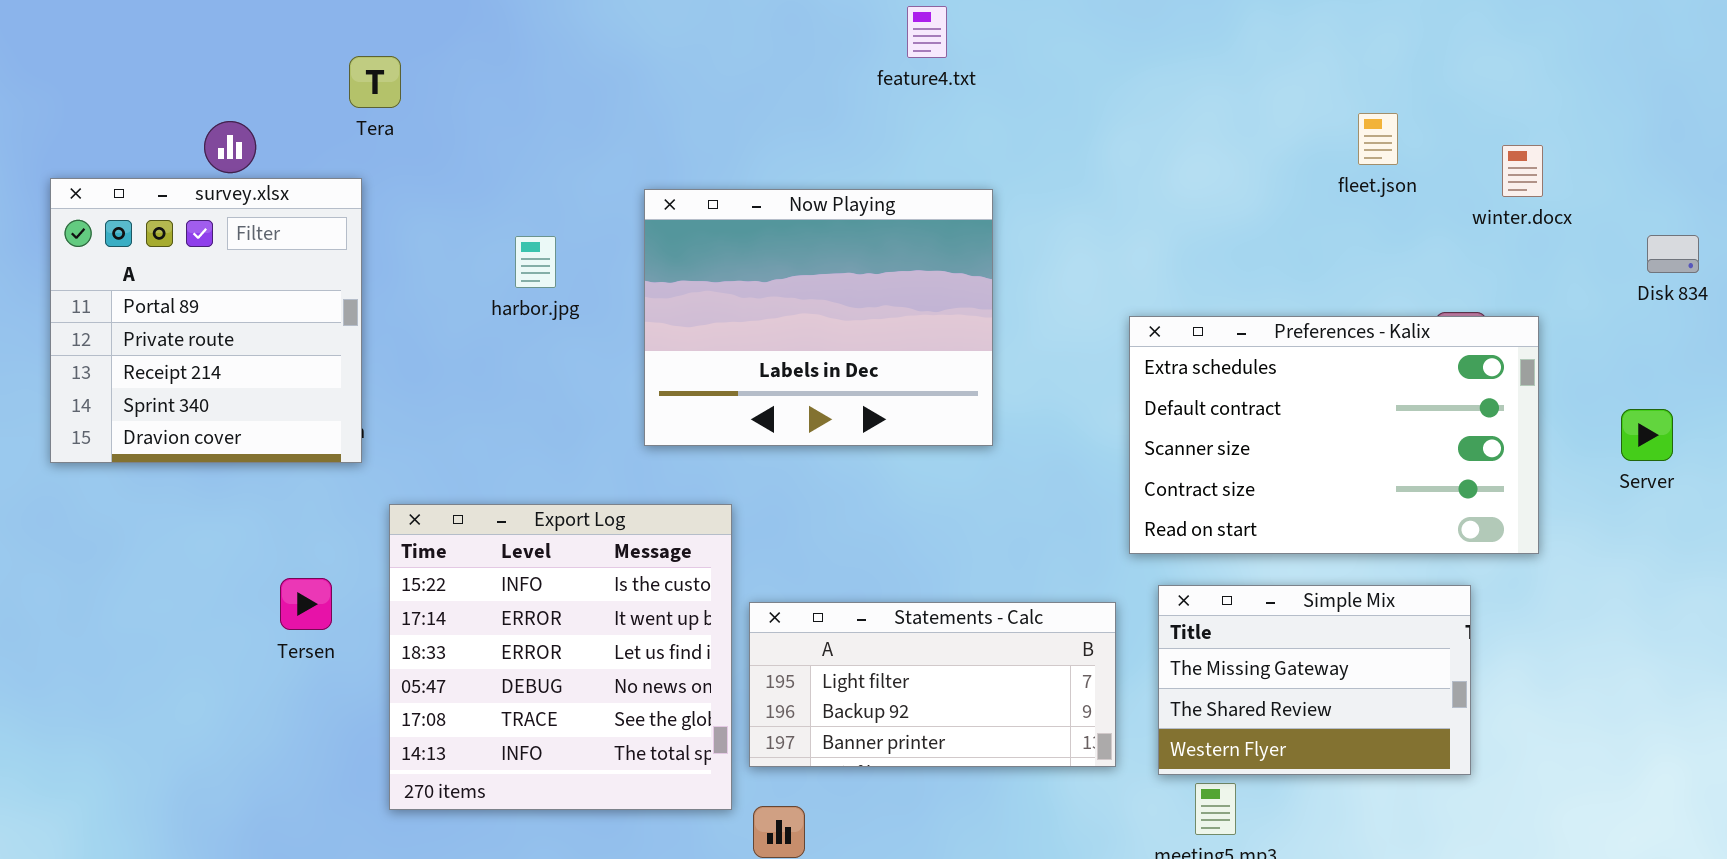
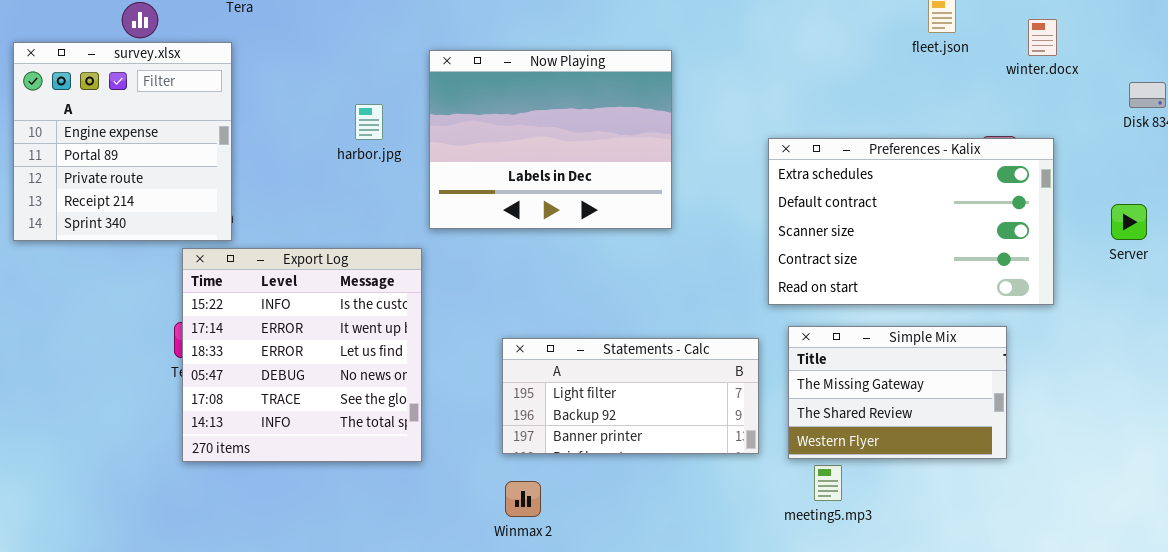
survey.xlsx: [50,178,362,463] -> [13,42,232,241], scrolled up 1 row
harbor.jpg: [515,236,556,288] -> [355,104,383,140], moved
Export Log: [389,504,732,810] -> [182,248,422,462], moved

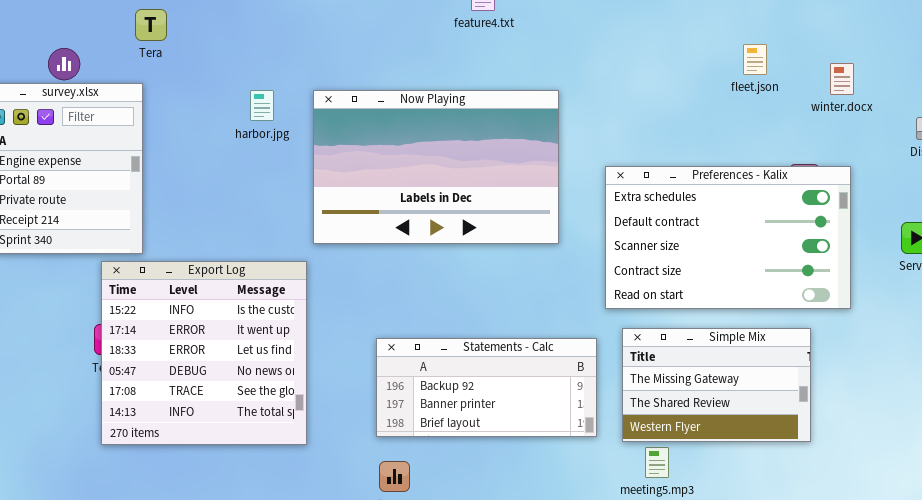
Now Playing: [429,50,672,229] -> [313,90,559,244], resized
harbor.jpg: [355,104,383,140] -> [250,90,274,121], moved
Statements - Calc: [502,338,759,454] -> [376,338,597,437], scrolled down 1 row

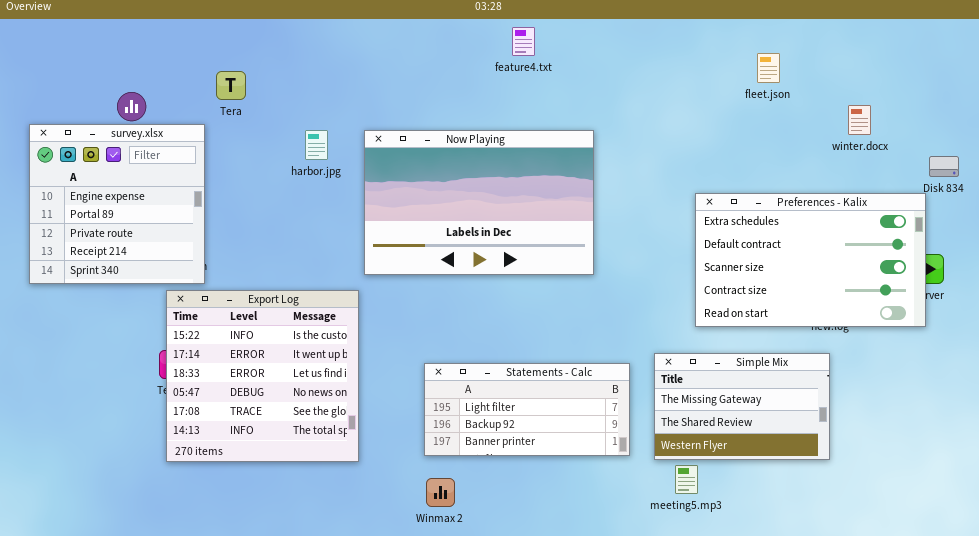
Tera: [135,9,167,41] -> [216,71,246,100], moved
fleet.json: [743,44,767,75] -> [757,53,780,83], moved
Preferences - Kalix: [605,166,851,309] -> [695,193,926,327], moved
Statements - Calc: [376,338,597,437] -> [424,363,630,456], scrolled up 1 row

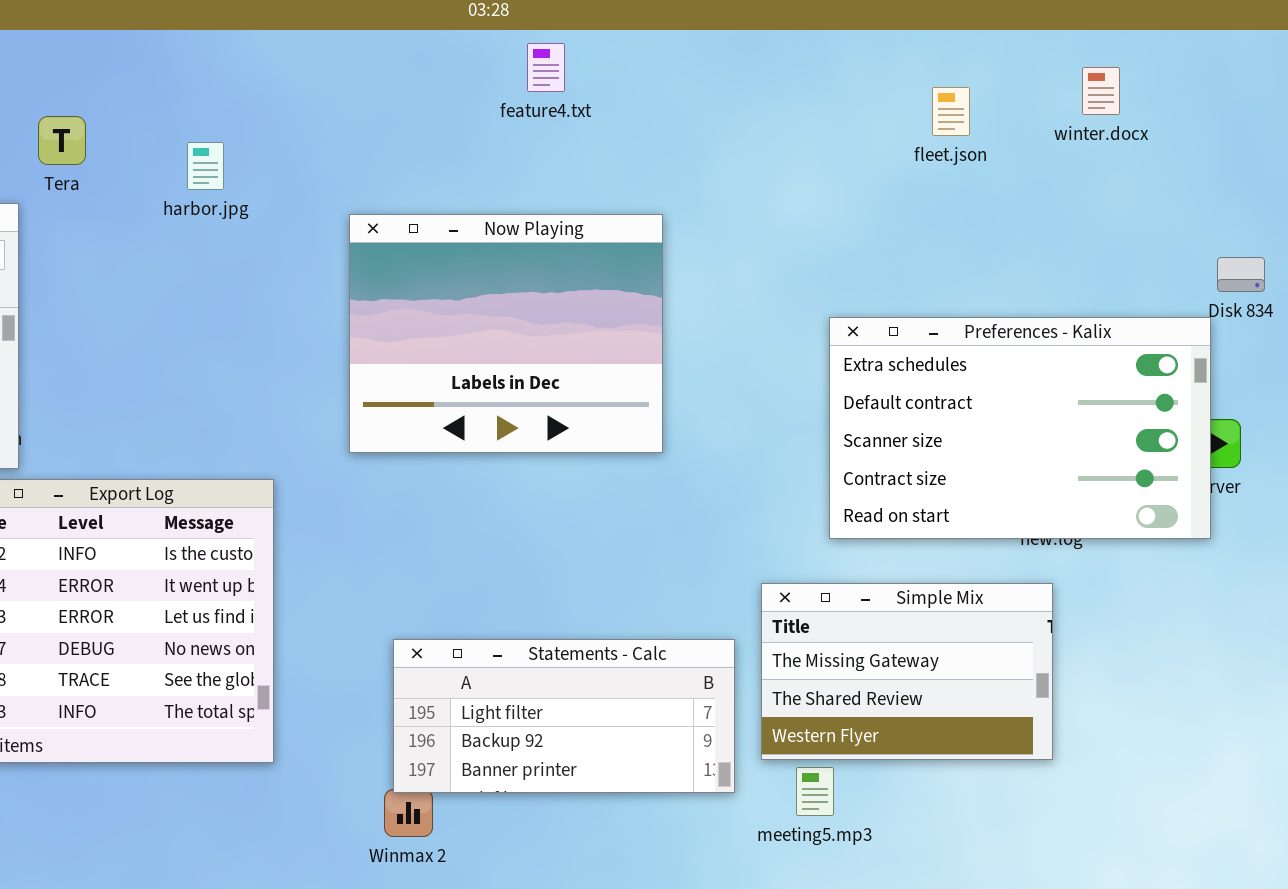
winter.docx: [848,105,871,135] -> [1082,67,1120,115], moved
harbor.jpg: [305,130,328,160] -> [187,142,224,190], moved
Now Playing: [364,130,594,275] -> [349,214,663,453], resized
Statements - Calc: [424,363,630,456] -> [393,639,735,793], moved

